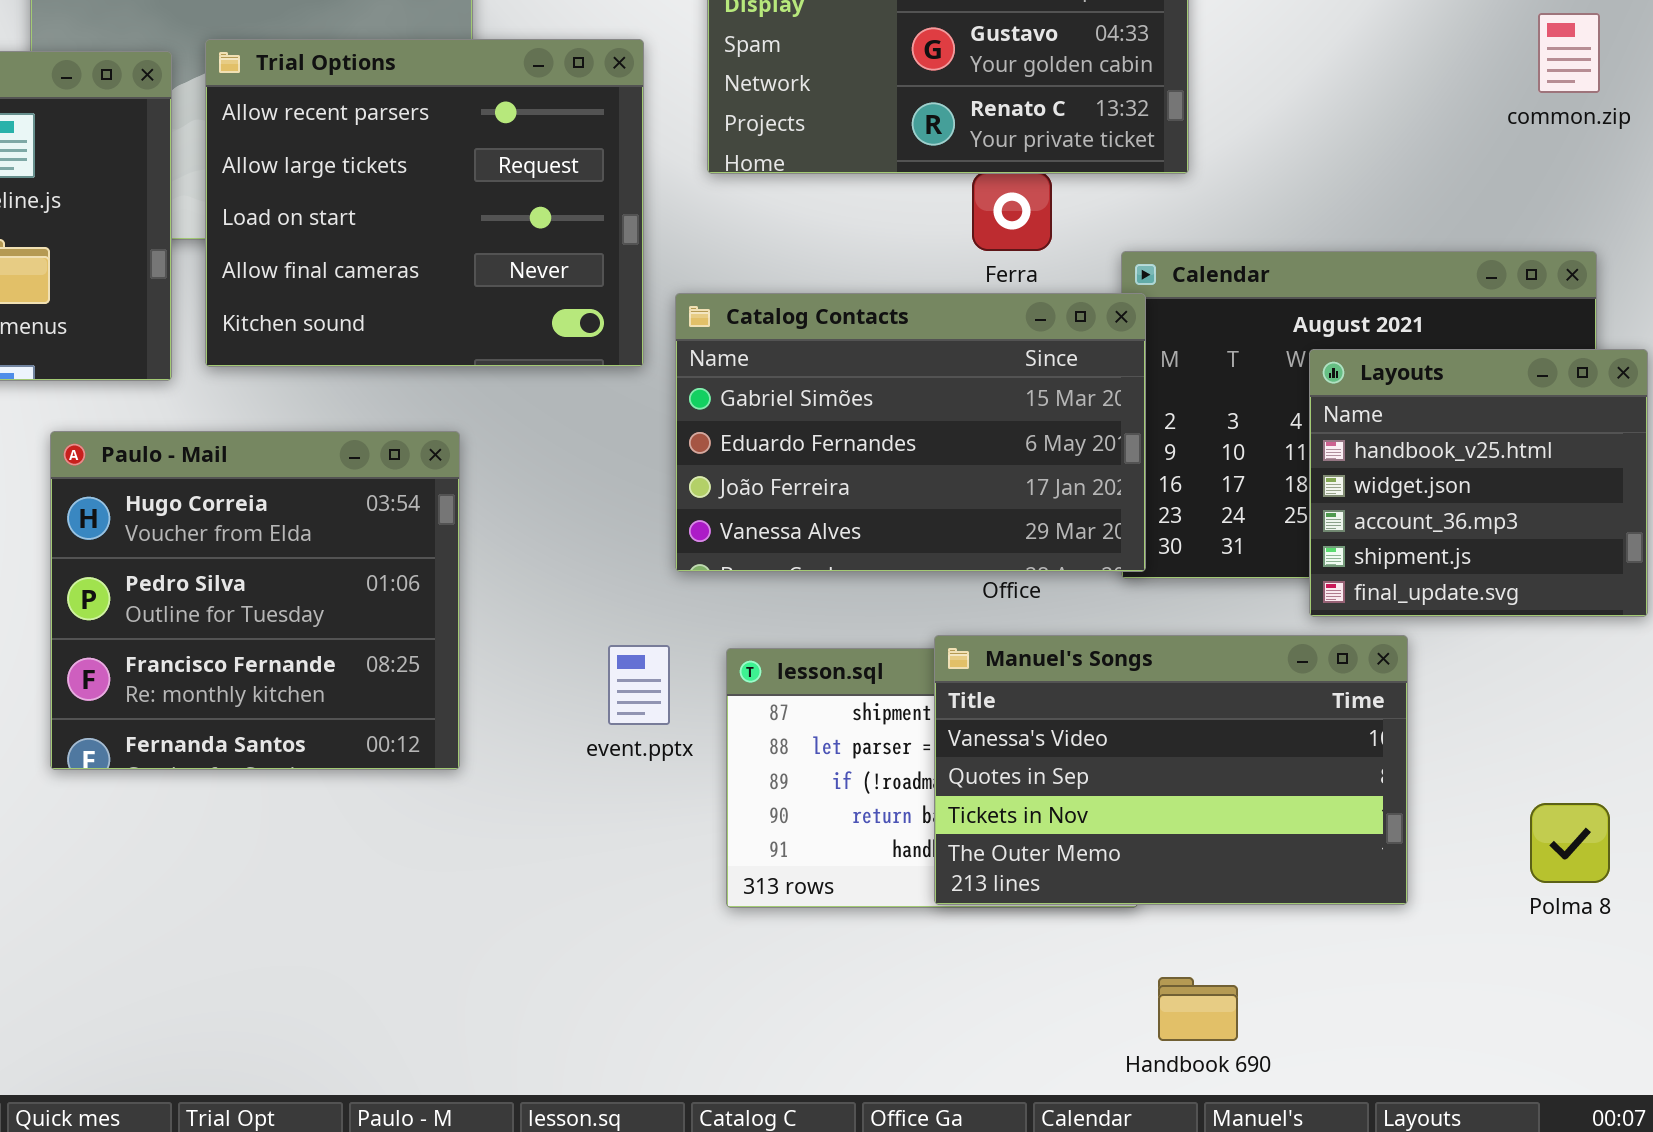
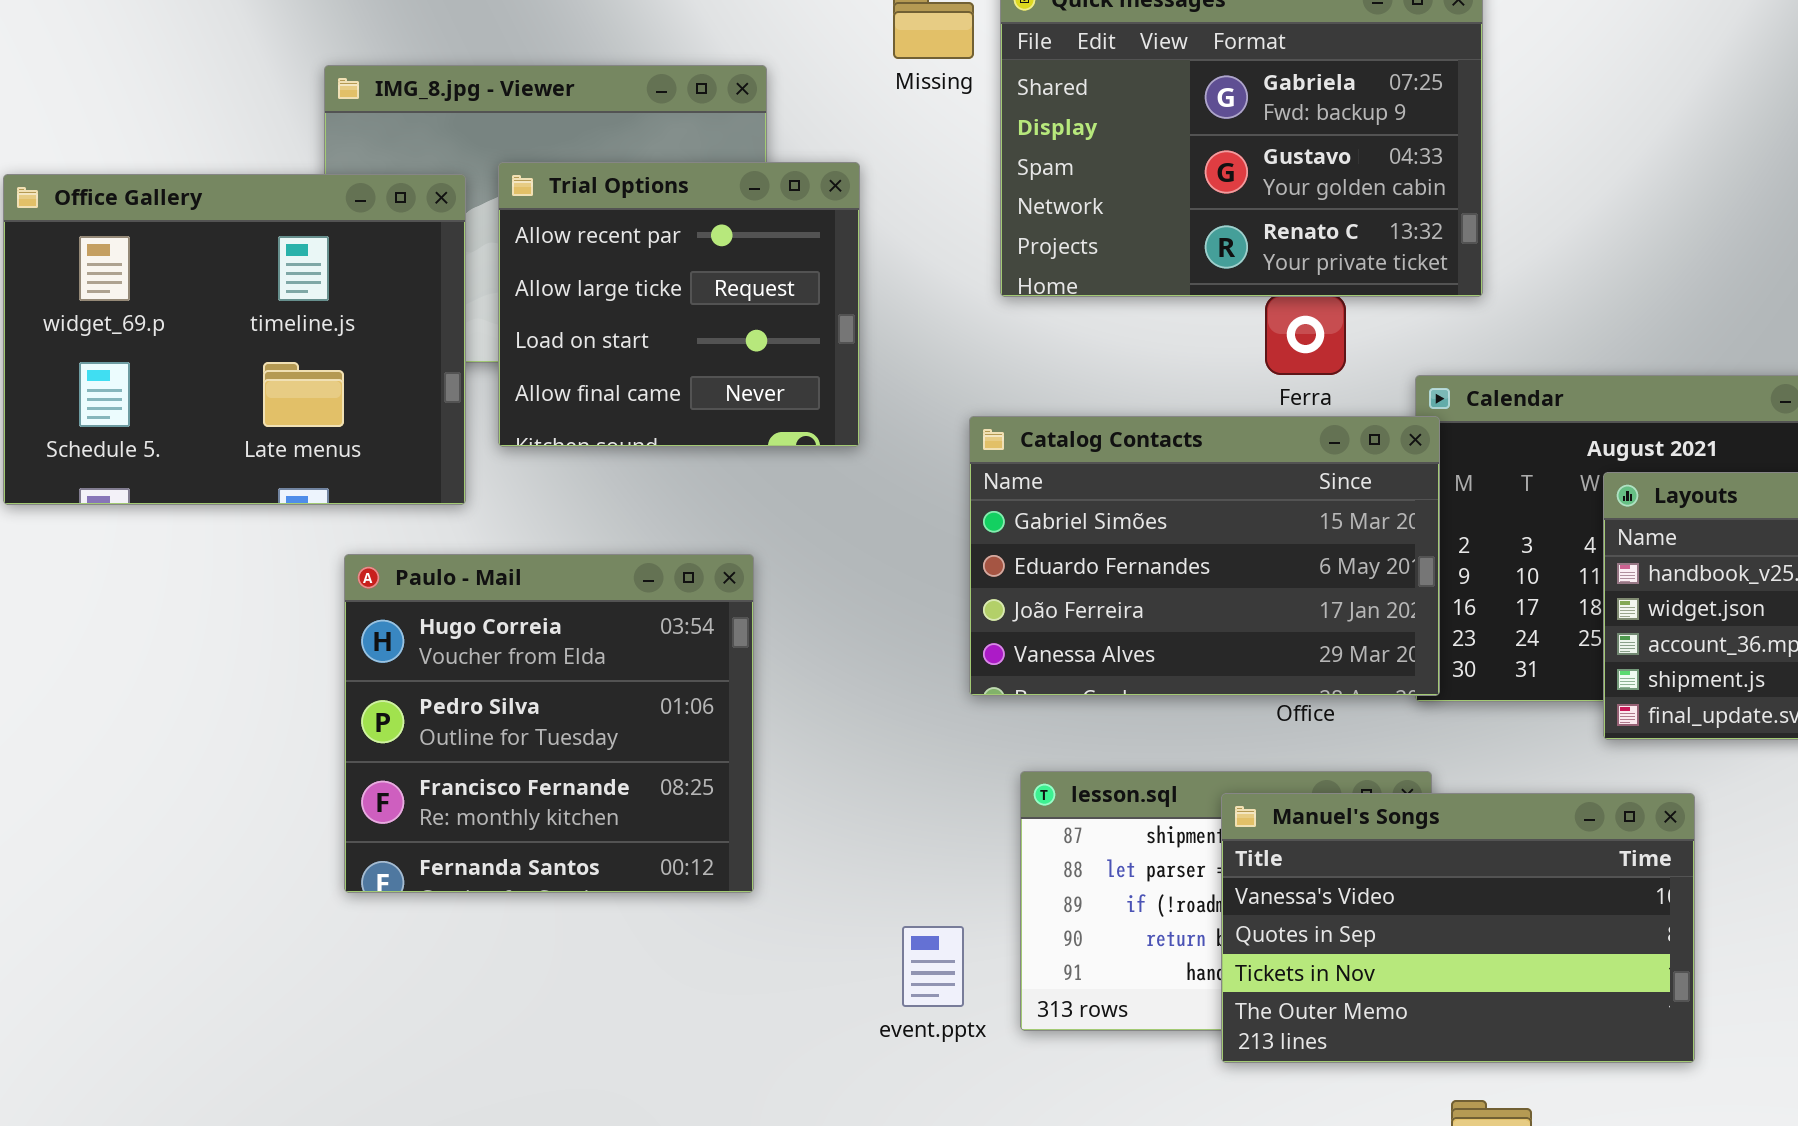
Trial Options: [205,39,644,367] -> [498,162,860,447], resized
Manuel's Songs: [934,635,1408,905] -> [1221,793,1695,1063], moved
event.pptx: [608,645,670,725] -> [902,926,964,1007], moved

